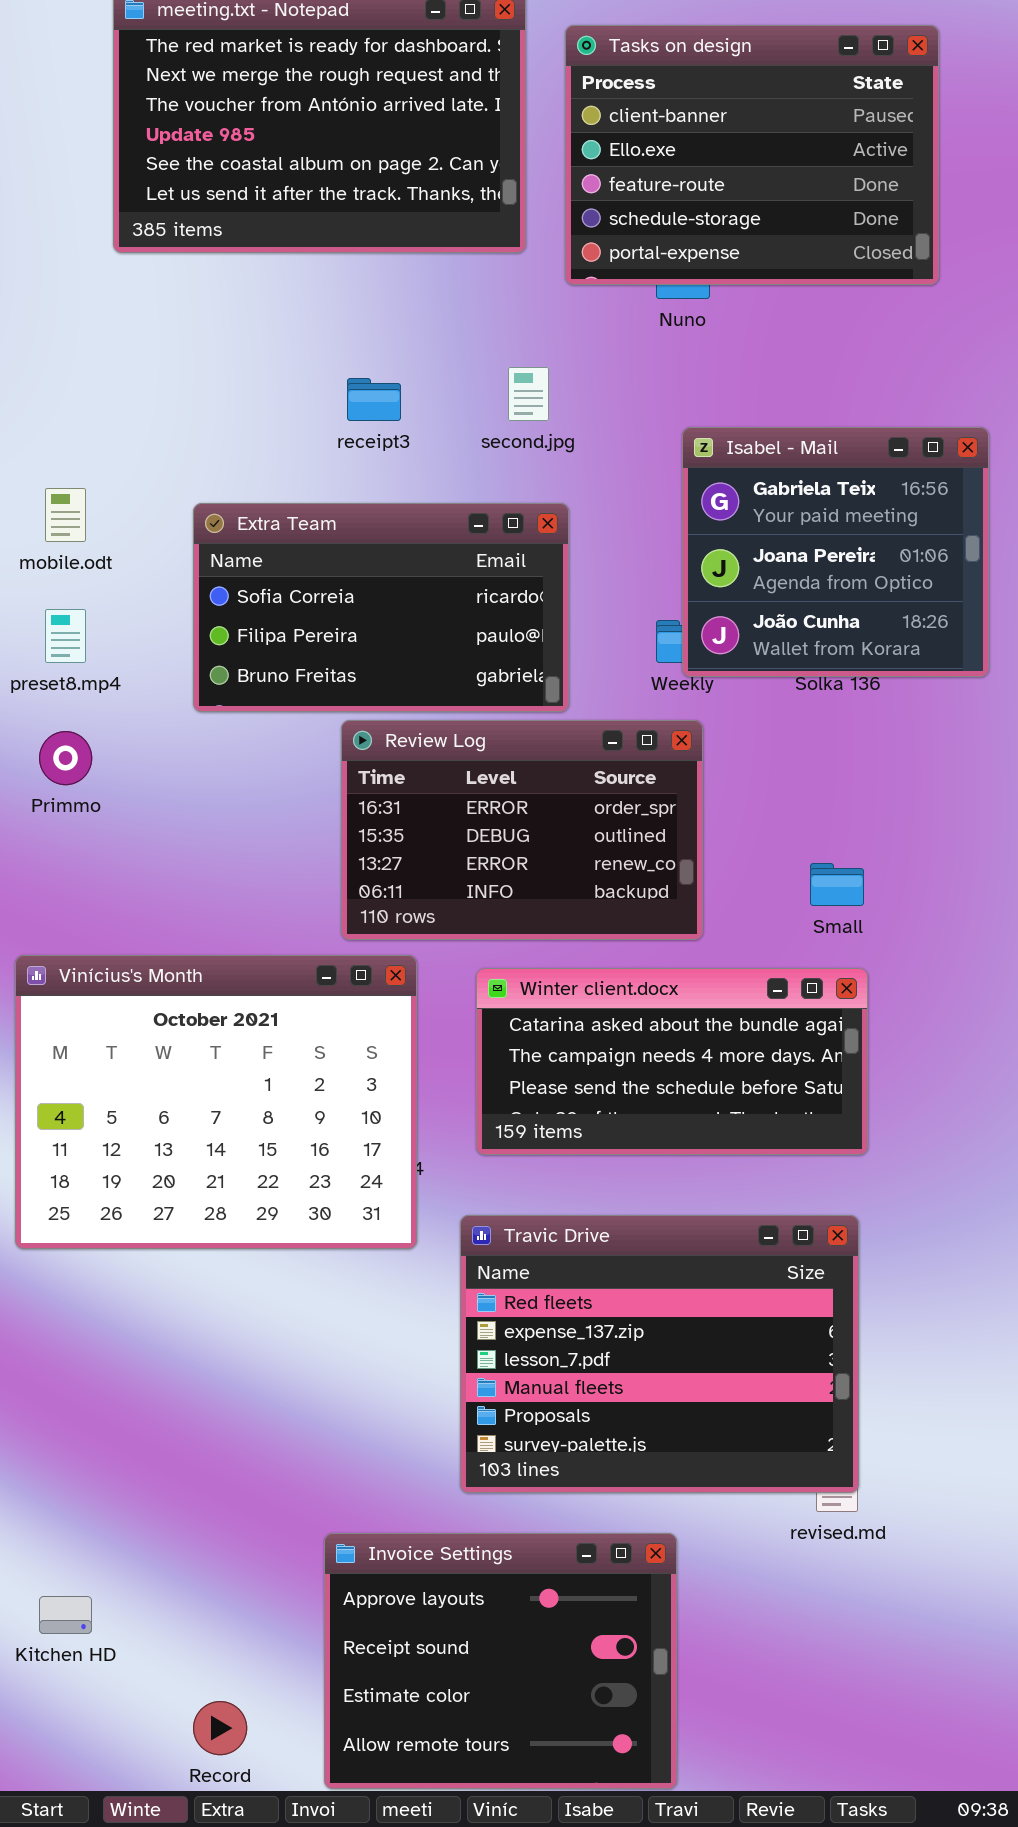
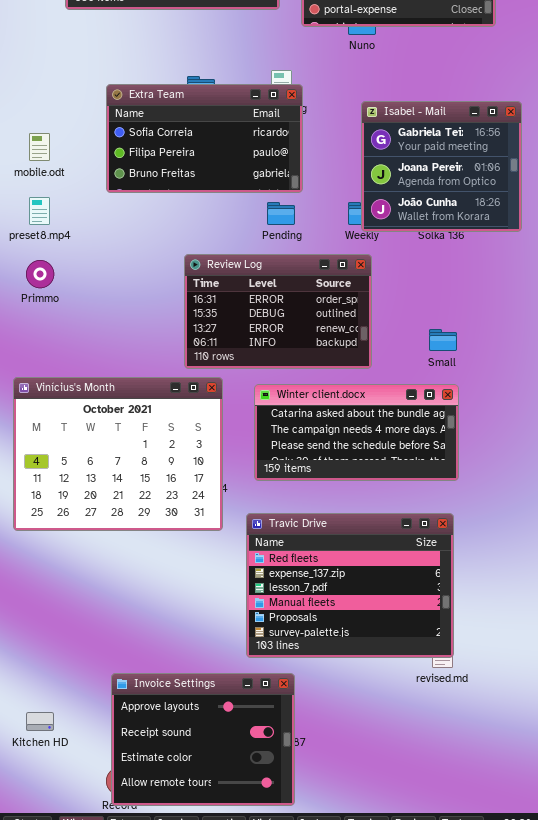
Extra Team: [193,503,569,712] -> [106,84,303,193], moved
Invoice Settings: [324,1533,677,1789] -> [111,673,295,806], moved

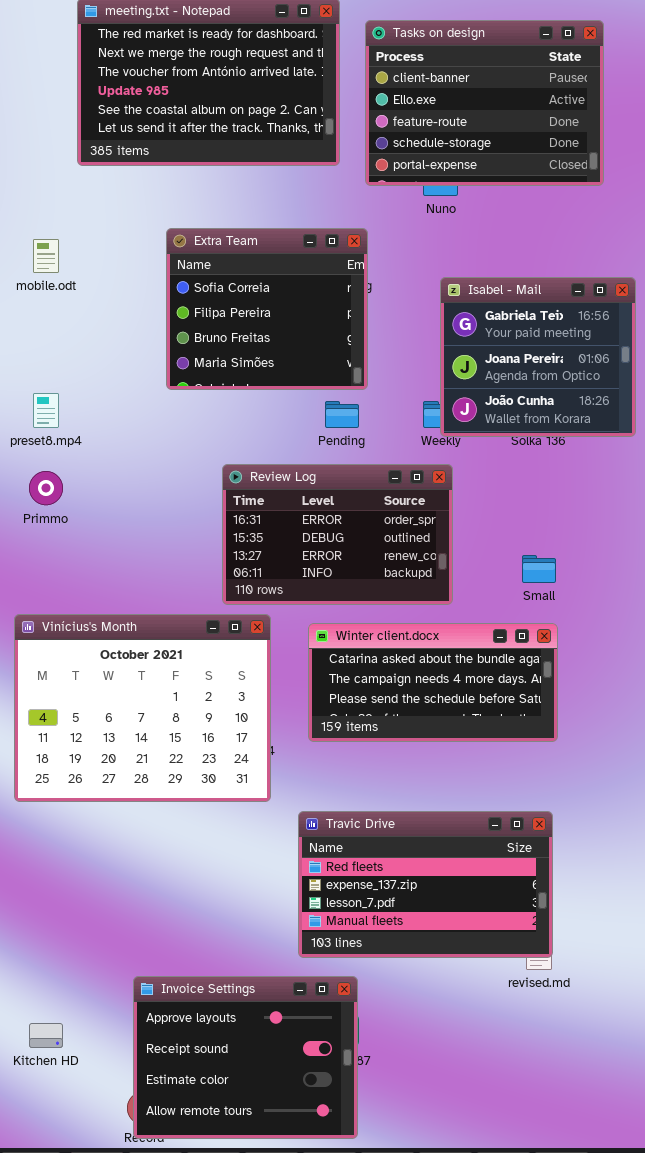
Extra Team: [106,84,303,193] -> [166,228,368,390], resized
mobile.odt: [29,133,50,161] -> [33,239,59,273], moved
Travic Drive: [246,513,454,658] -> [298,811,553,958], resized

